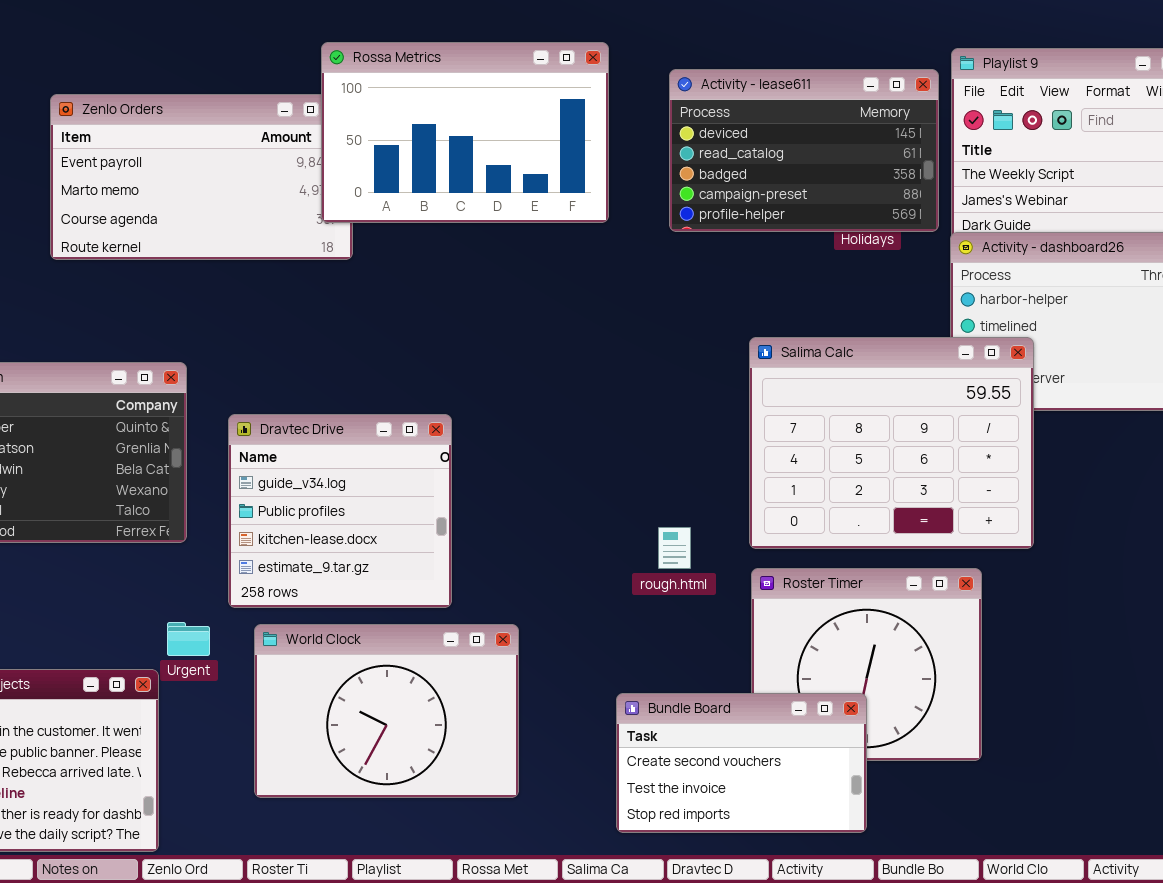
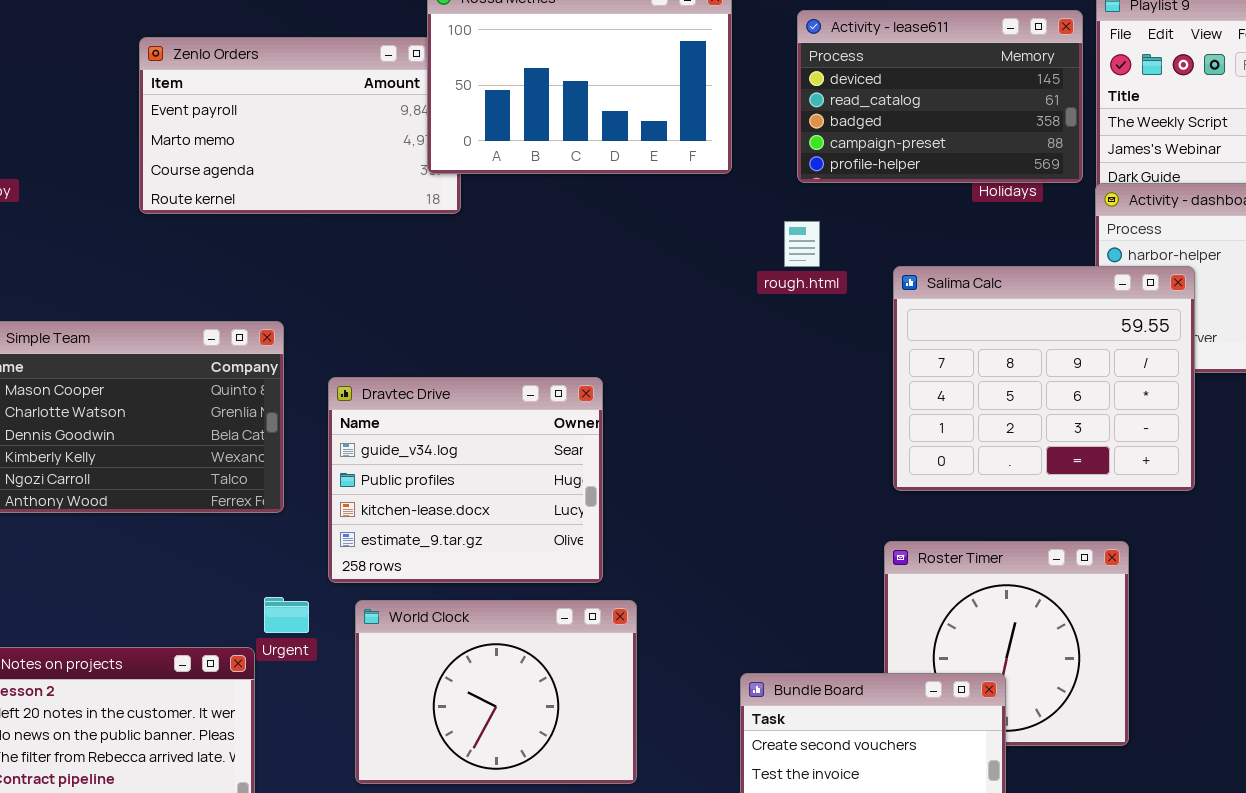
Salima Calc: [749,337,1034,549] -> [893,266,1195,491], moved
Dravtec Drive: [228,414,452,608] -> [328,377,603,583], resized
rough.html: [658,527,691,569] -> [784,221,820,267], moved

